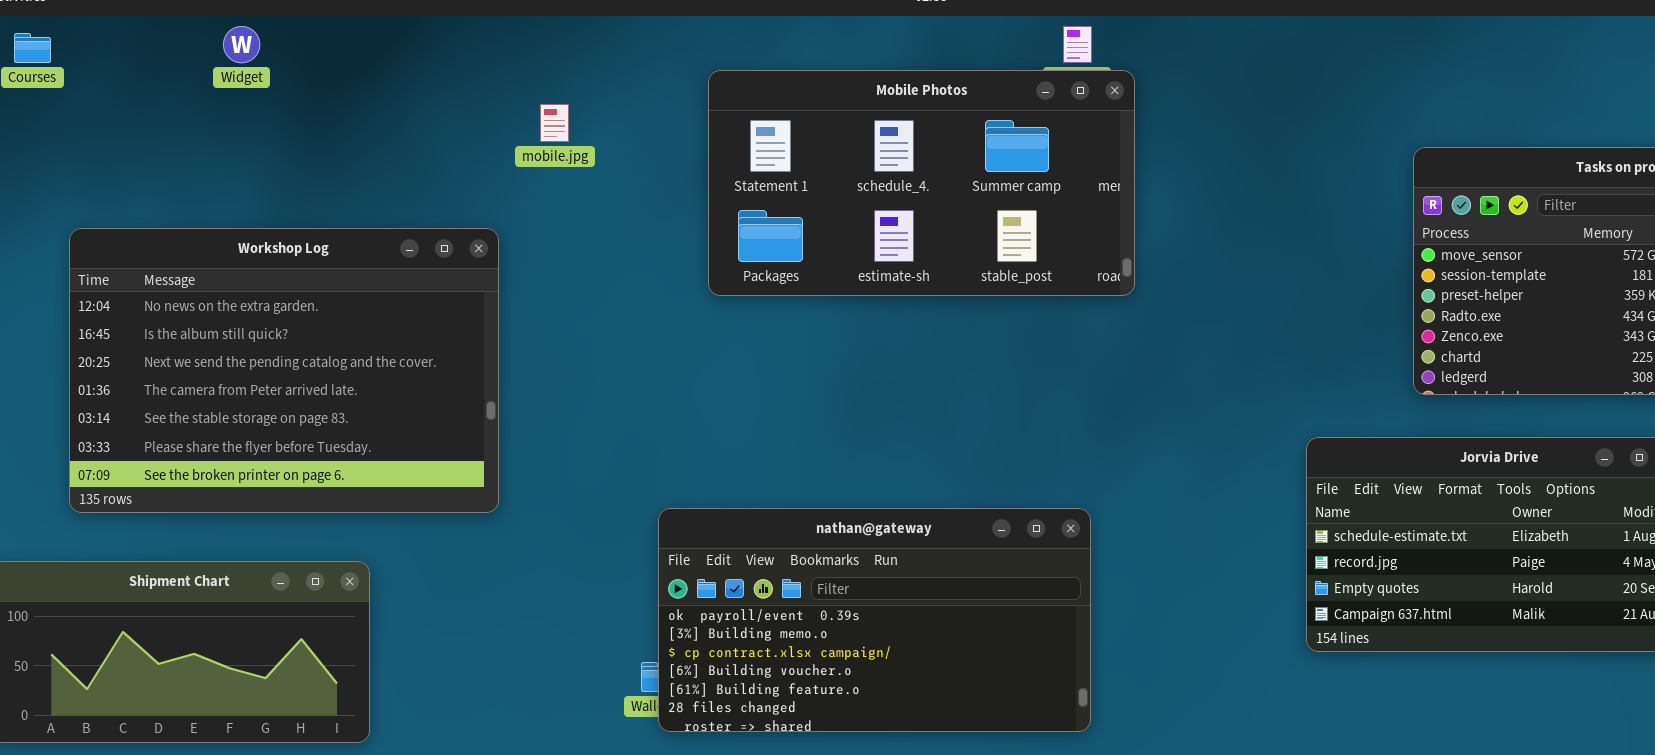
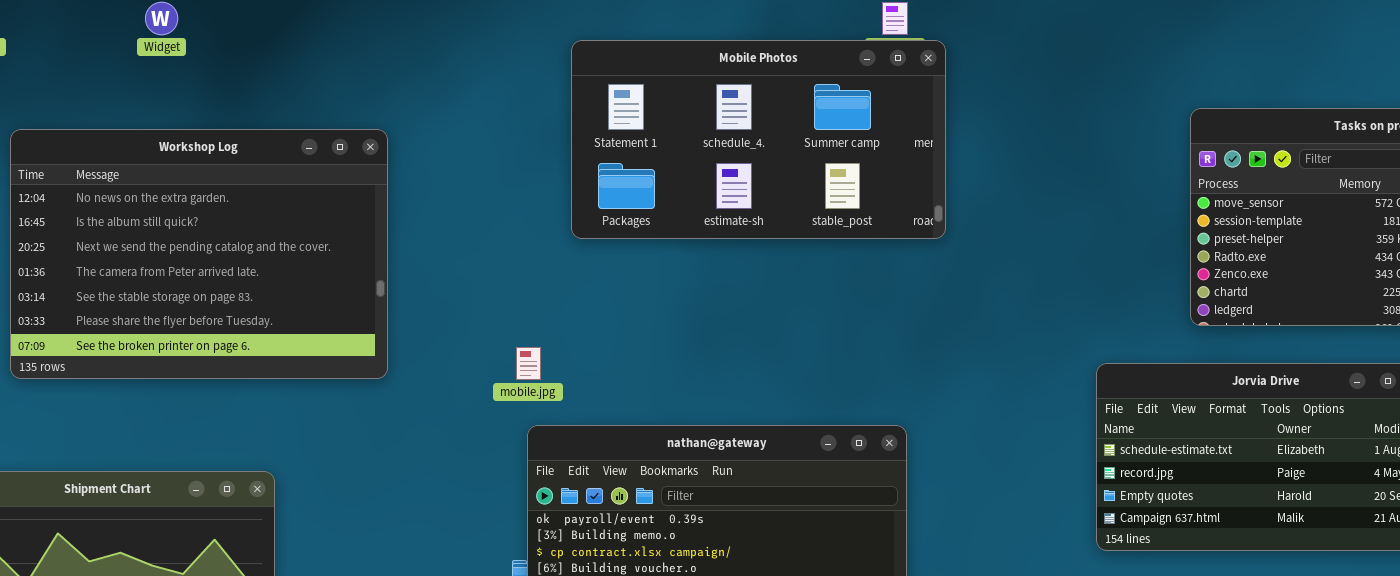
mobile.jpg: [540,104,569,142] -> [516,347,541,380], moved
Workshop Log: [69,228,499,513] -> [10,129,388,379], moved

